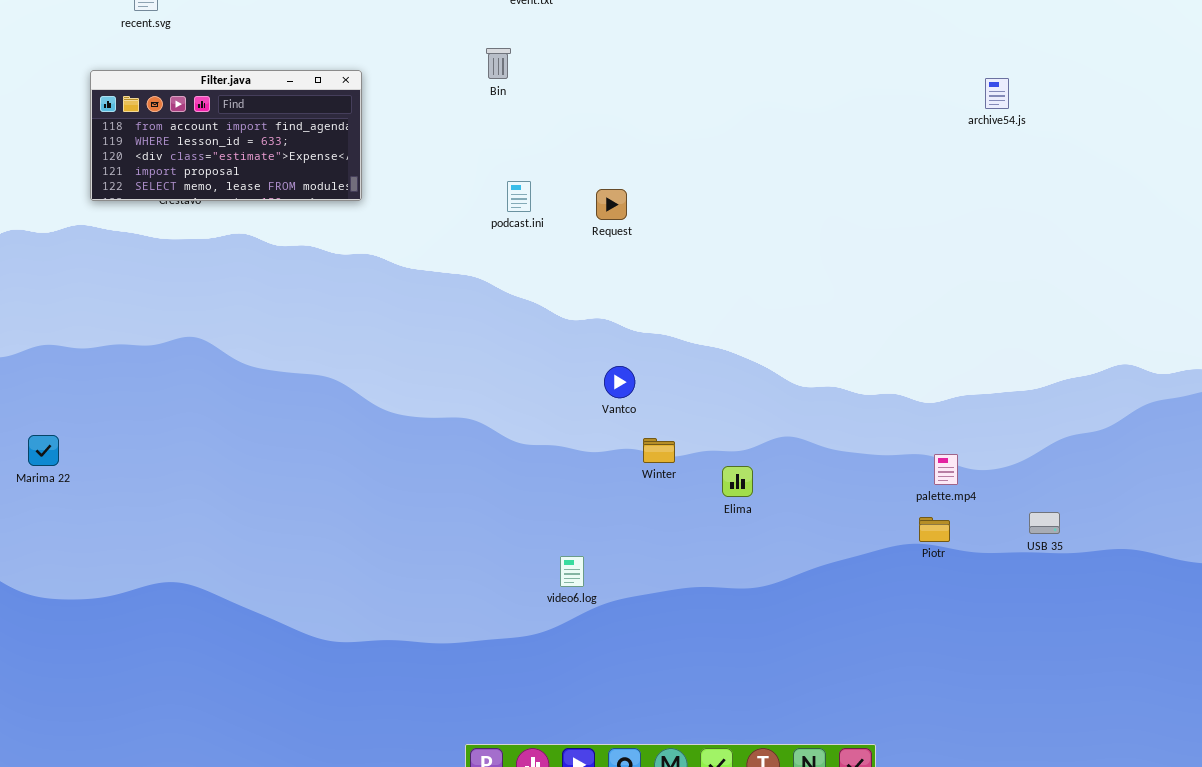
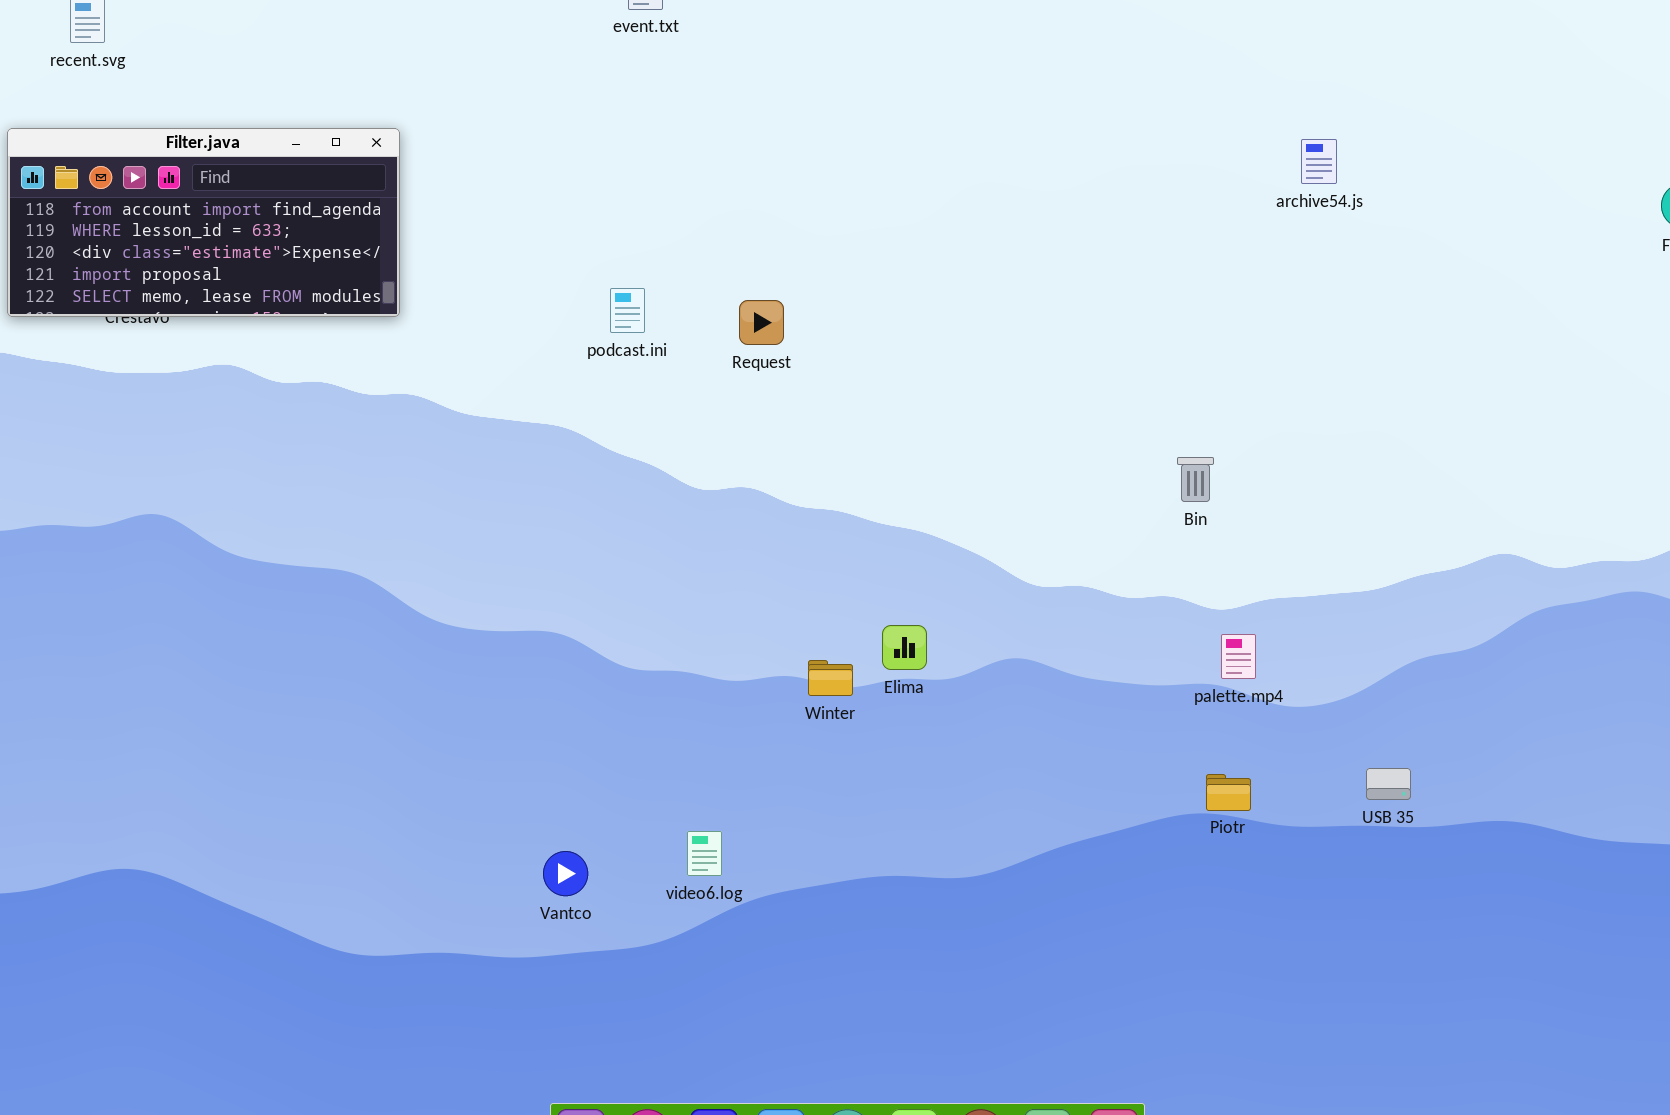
Bin: [486,48,511,79] -> [1177,457,1214,502], moved
Vantco: [604,366,635,398] -> [543,851,588,896], moved
palette.mp4: [934,454,958,485] -> [1221,634,1256,679], moved
Elima: [722,466,753,497] -> [882,625,927,670], moved

